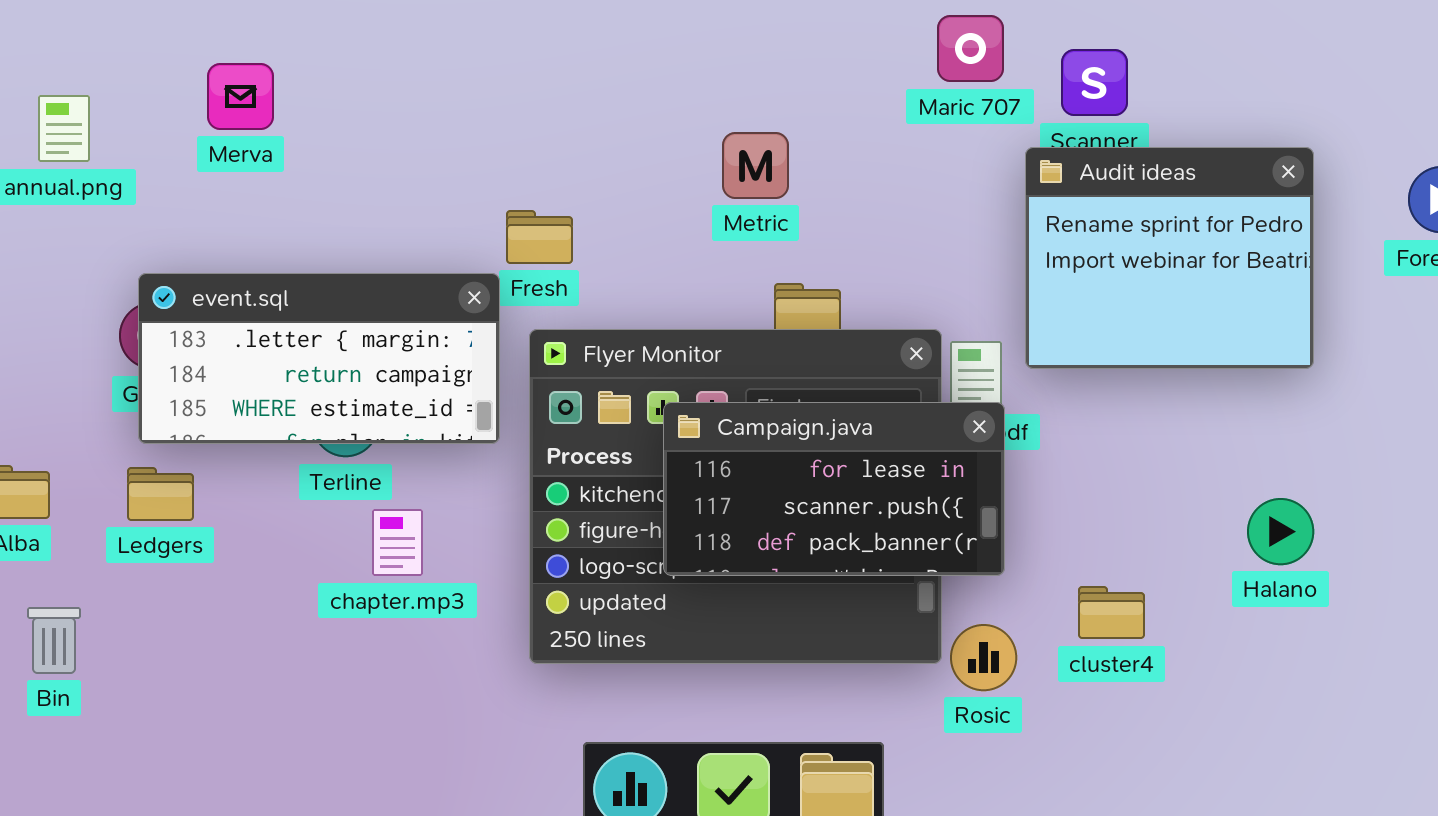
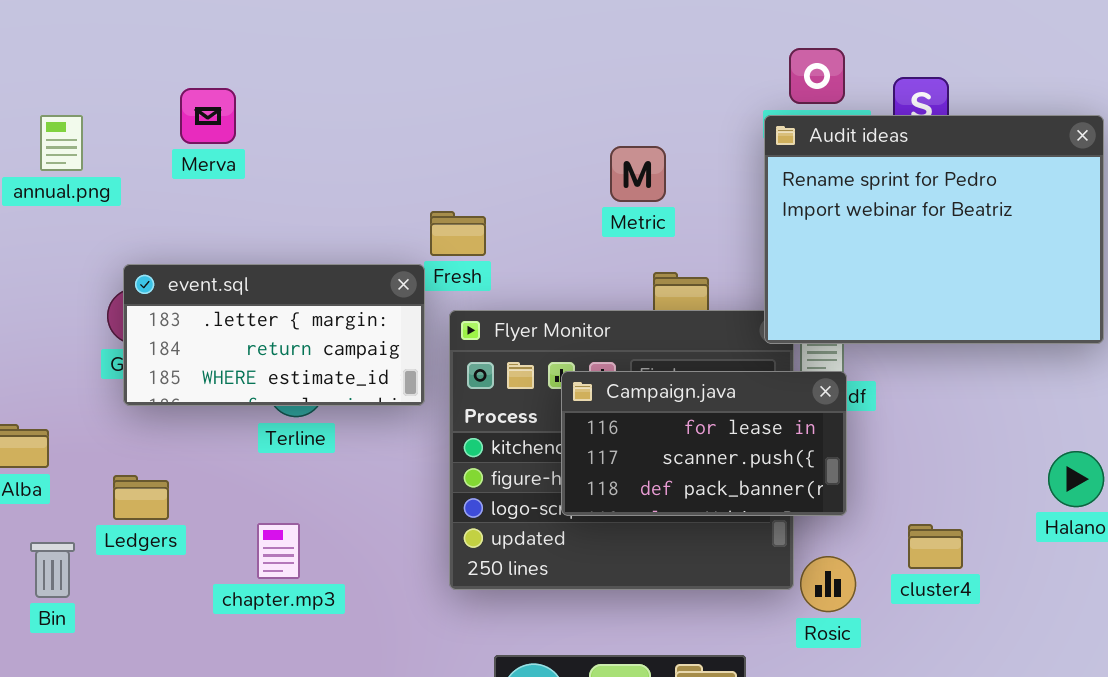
Audit ideas: [1025,147,1314,369] -> [764,115,1104,344], resized
Ledgers: [127,467,194,521] -> [113,475,169,520], moved
chapter.mp3: [372,509,423,576] -> [257,523,300,579], moved

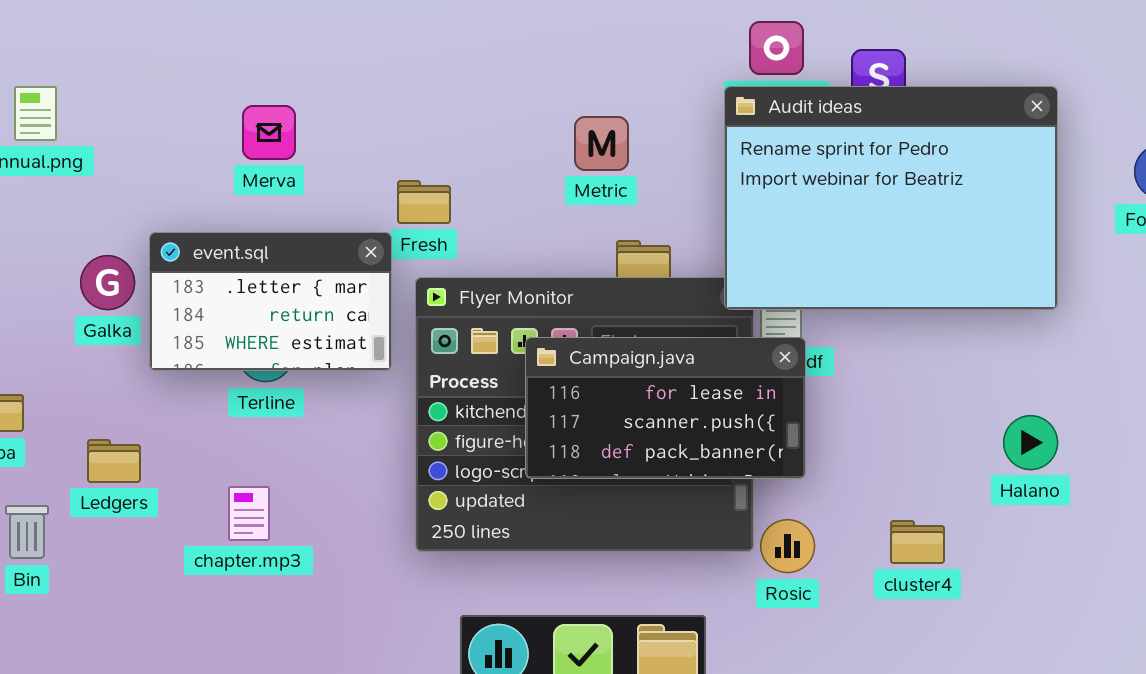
Merva: [180,88,236,144] -> [242,105,296,160], moved
event.sql: [123,264,425,406] -> [149,232,392,371], resized
cluster4: [908,524,963,569] -> [890,520,945,564], moved

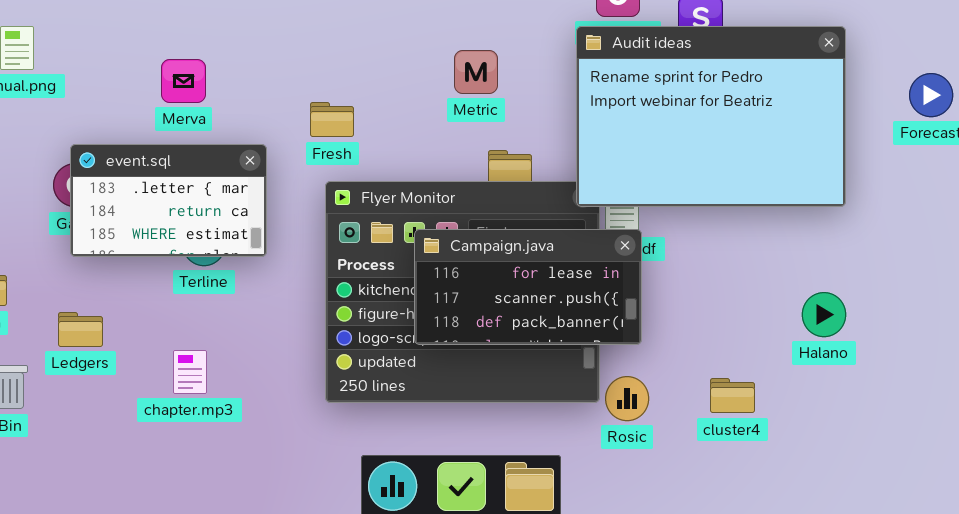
Merva: [242,105,296,160] -> [161,59,206,103], moved
event.sql: [149,232,392,371] -> [70,144,267,257], moved

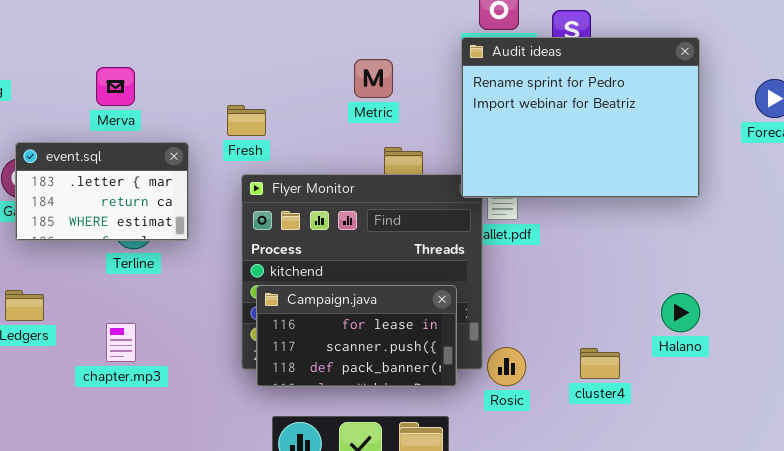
Campaign.java: [414,229,642,345] -> [256,285,457,387], moved
Halano: [802,292,846,337] -> [661,293,700,332], moved

